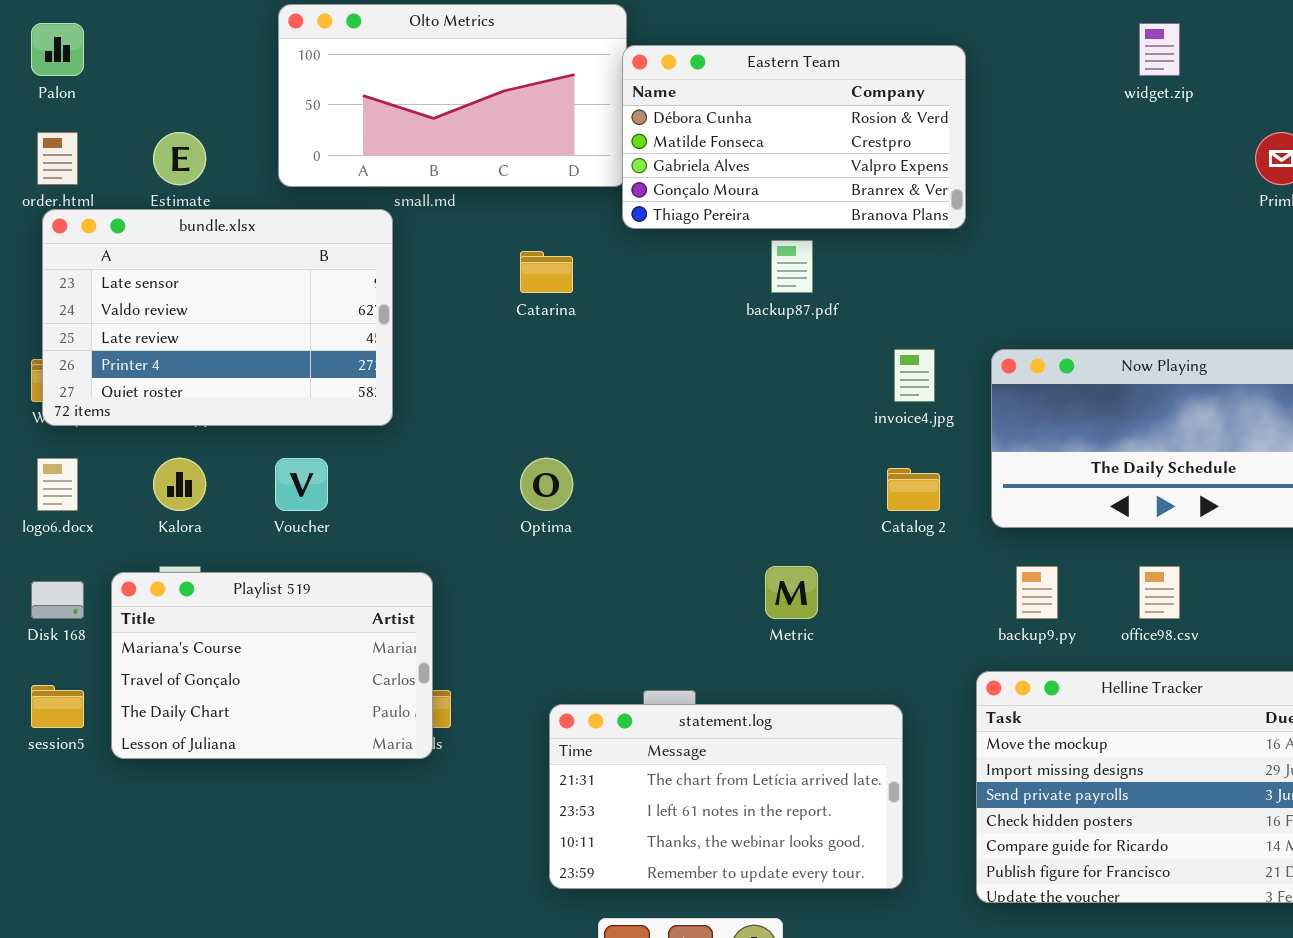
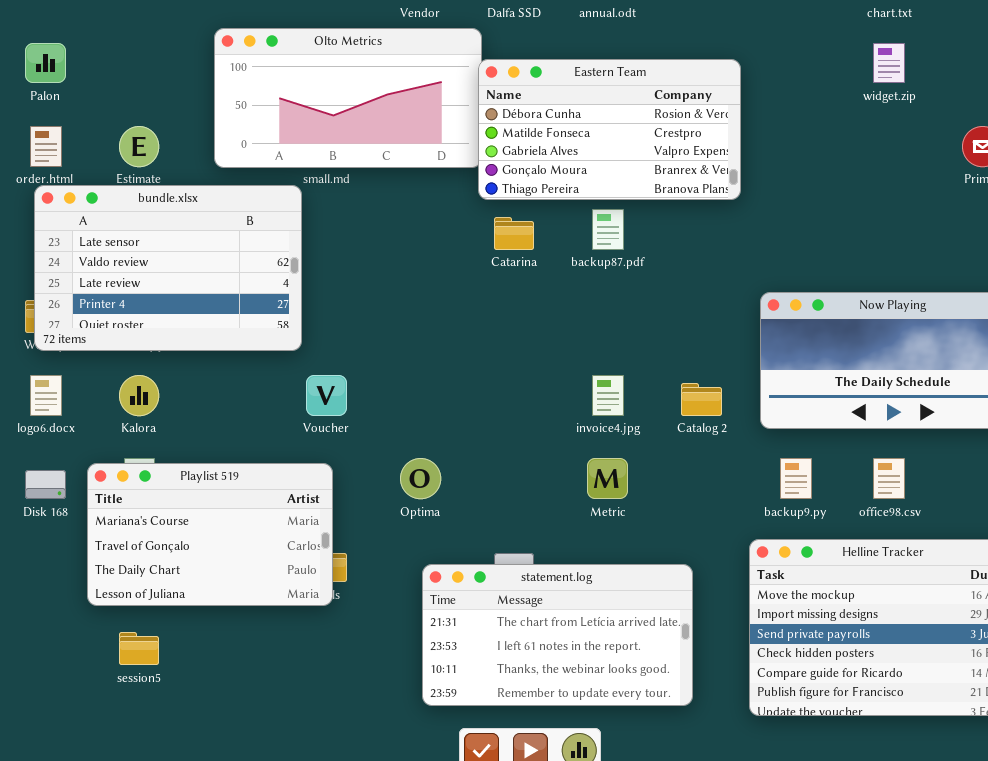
Catarina: [520,251,573,293] -> [494,217,534,250], moved
invoice4.jpg: [894,349,935,402] -> [592,375,624,416], moved
Voucher: [275,458,328,511] -> [306,375,347,416], moved
Optima: [520,458,573,511] -> [400,458,441,499], moved
session5: [31,685,84,728] -> [119,632,159,665], moved

